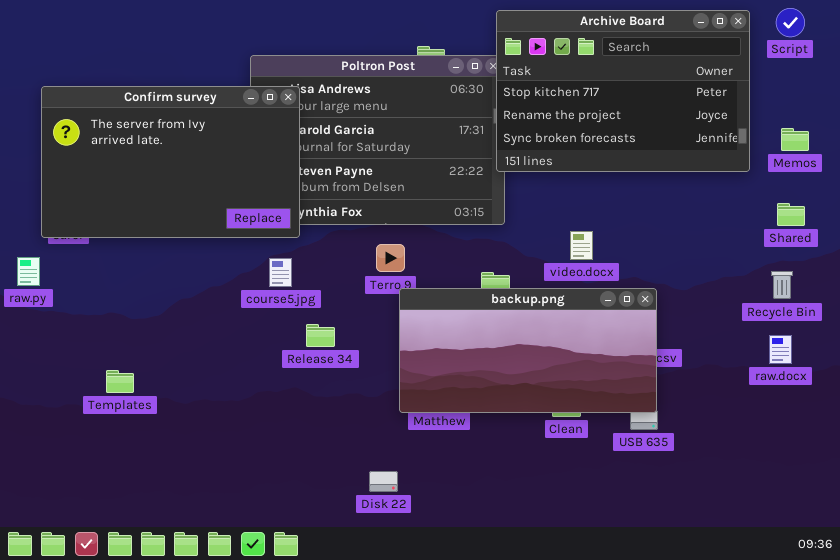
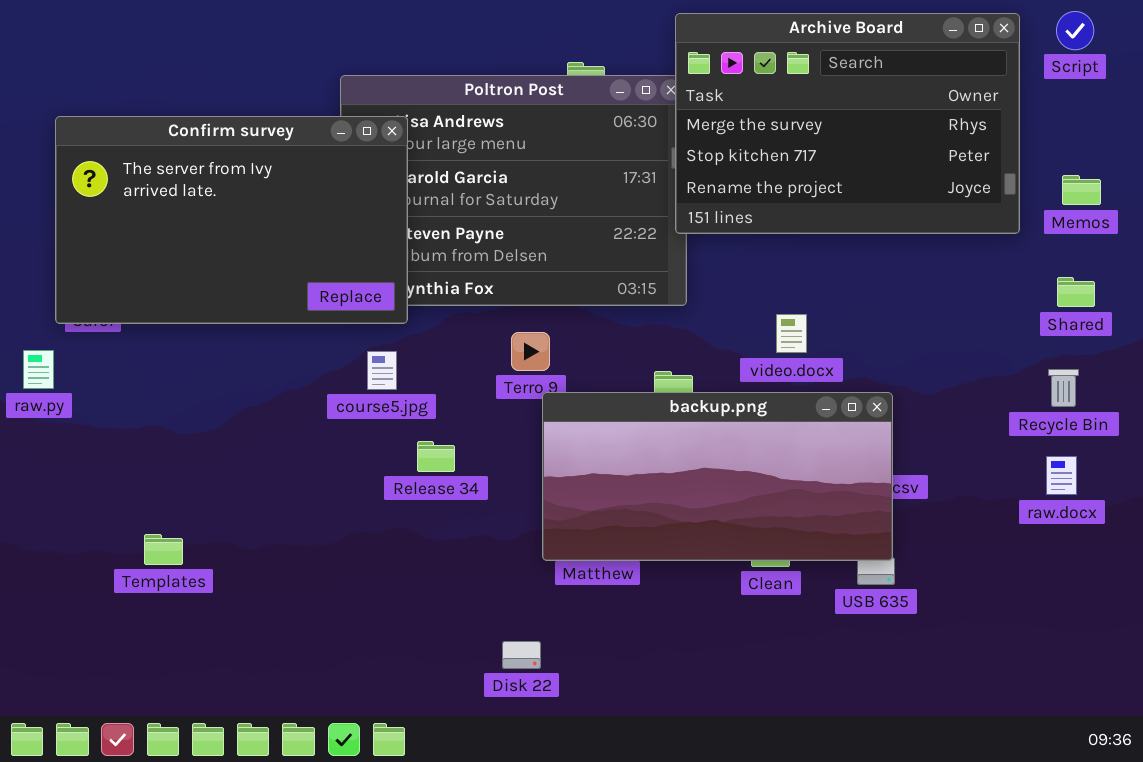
Archive Board: [496,10,750,172] -> [675,13,1020,234], scrolled up 1 row
Templates: [106,370,134,393] -> [144,534,183,565], moved

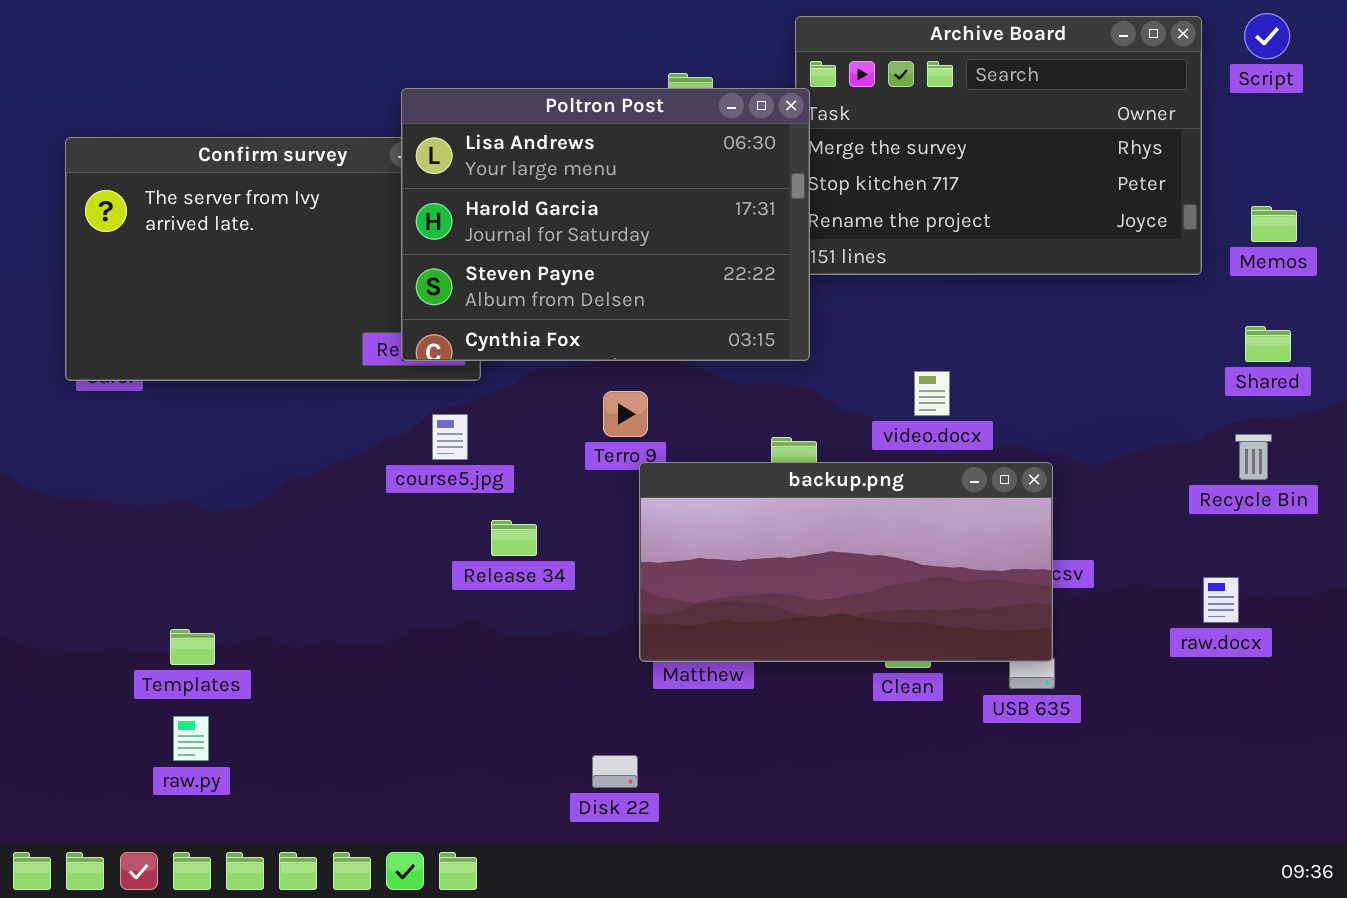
Poltron Post: [340,75,687,306] -> [401,88,810,361], raised
raw.py: [23,350,54,389] -> [173,716,209,761], moved
raw.docx: [1046,456,1077,495] -> [1203,577,1239,623], moved

